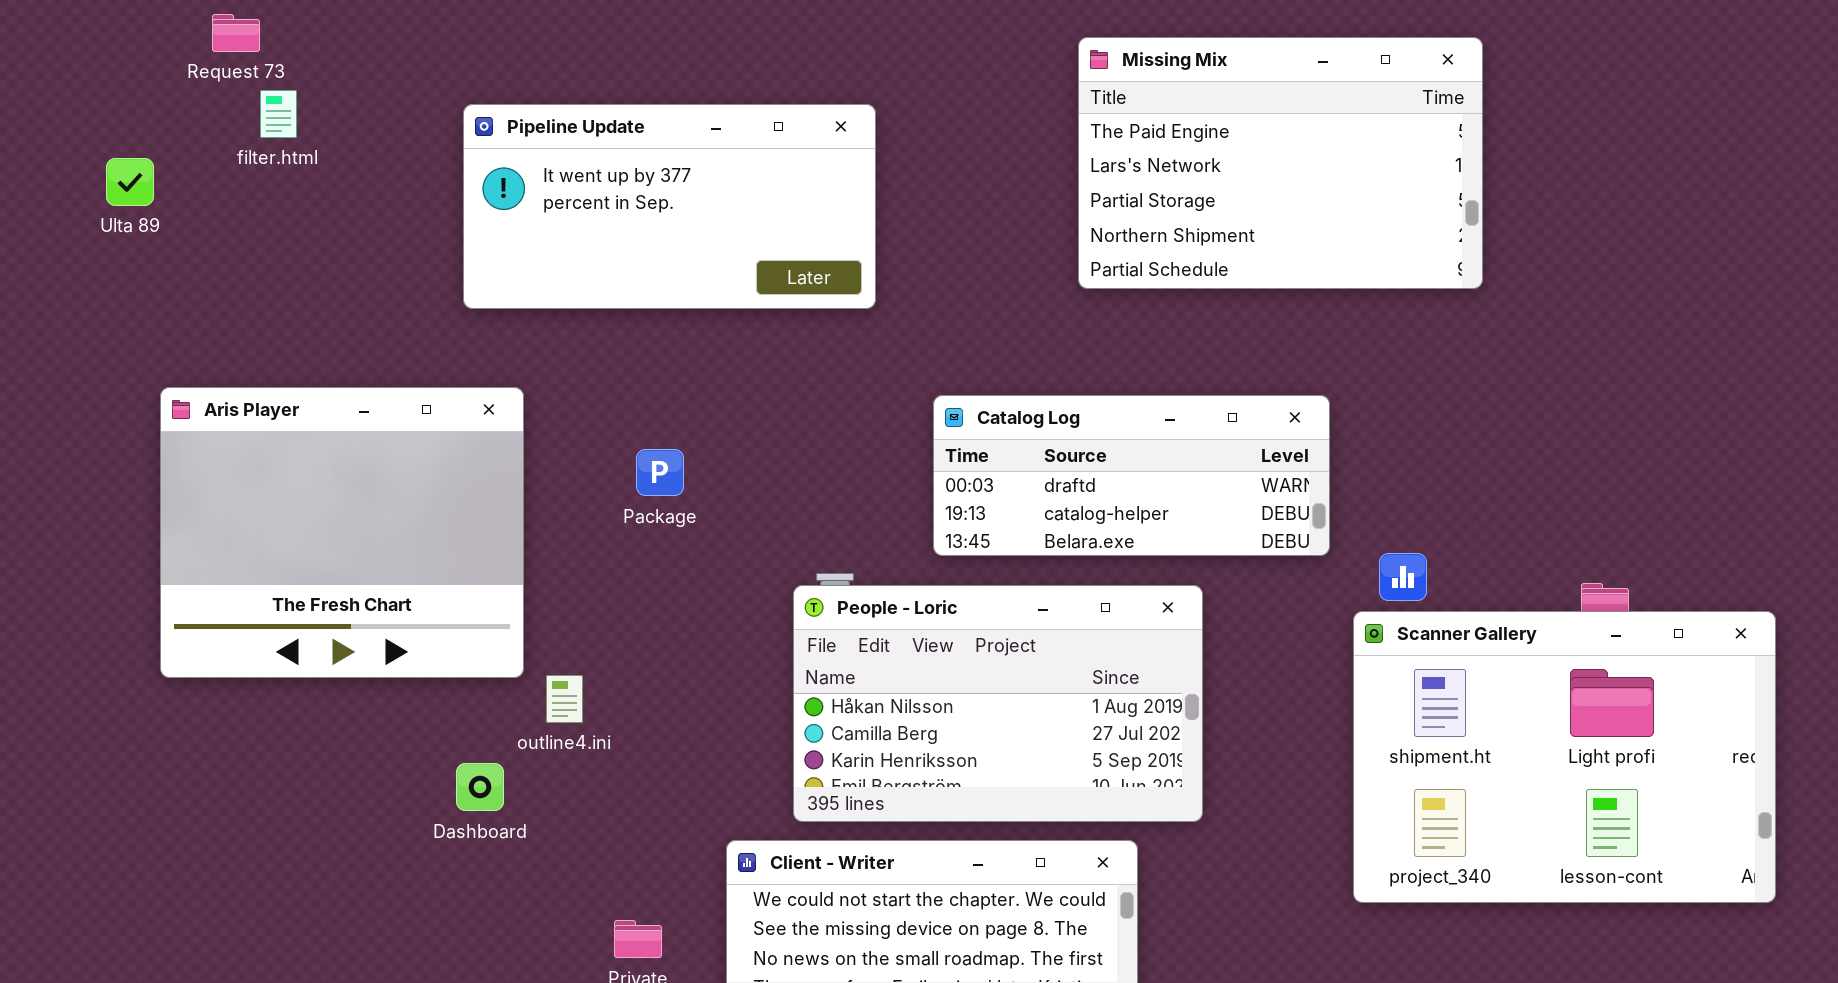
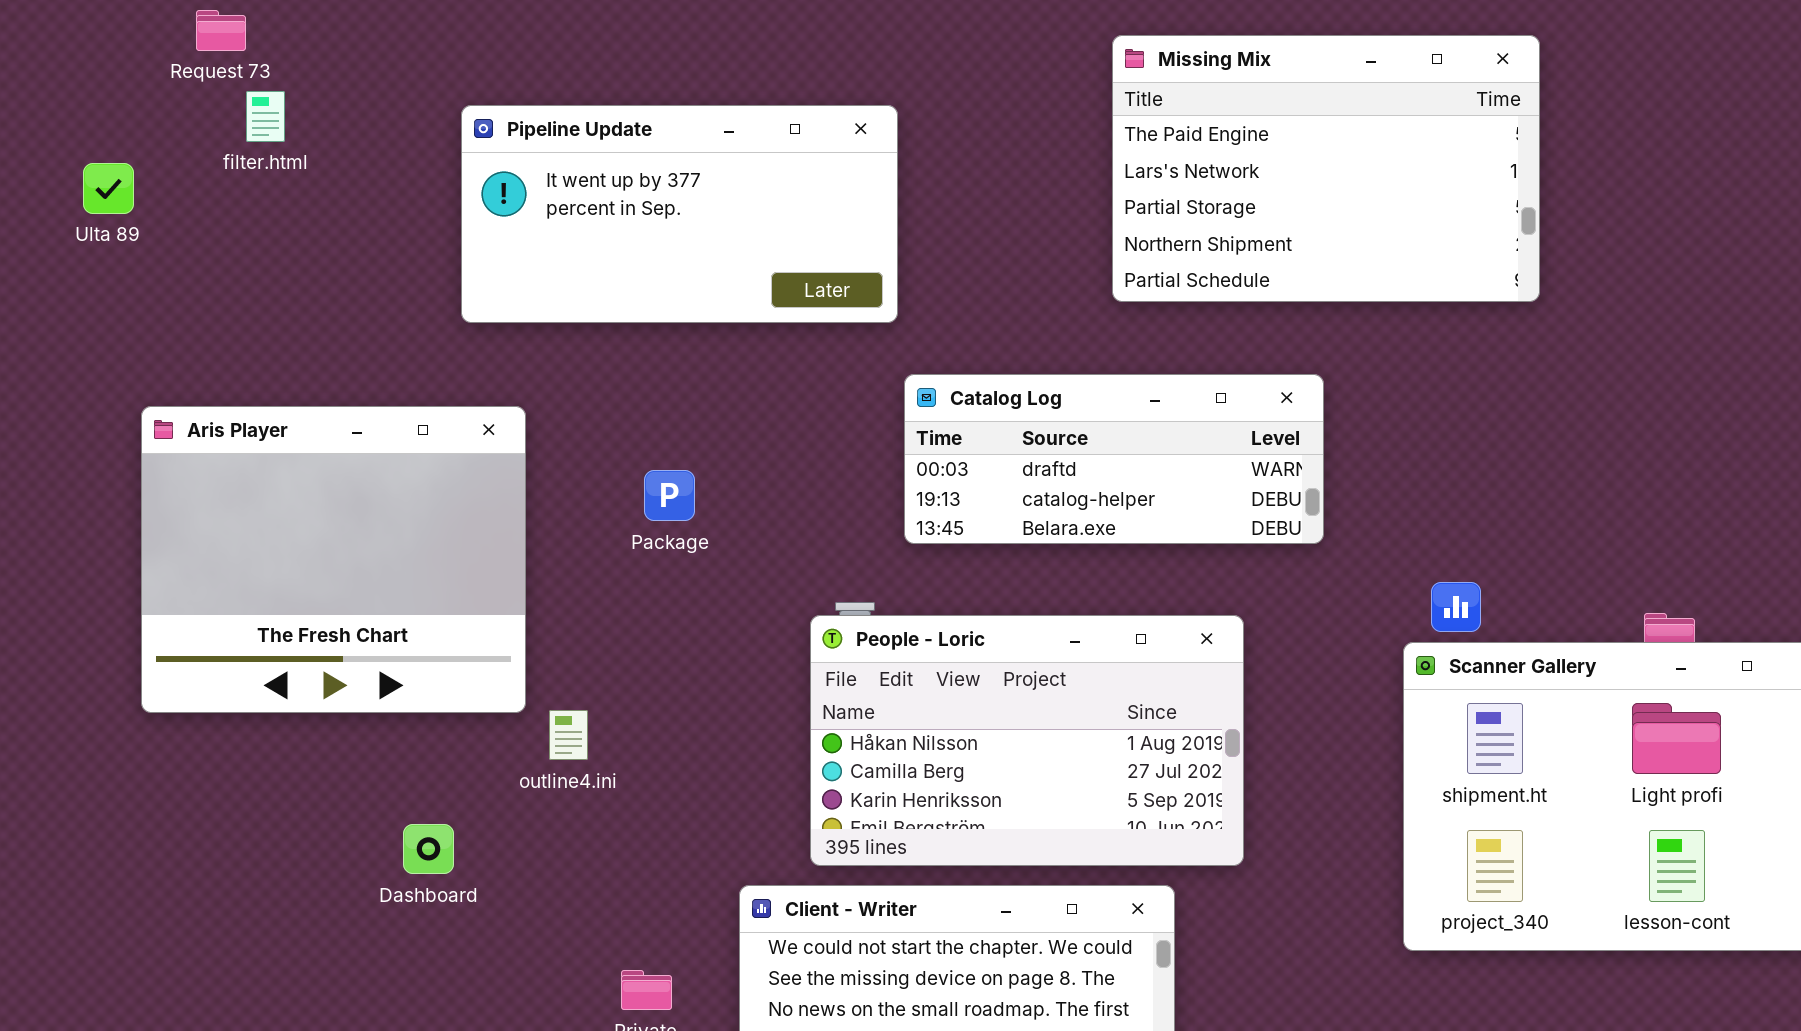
Catalog Log: [933,395,1330,556] -> [904,374,1324,544], moved
Dashboard: [456,763,504,811] -> [403,824,454,874], moved

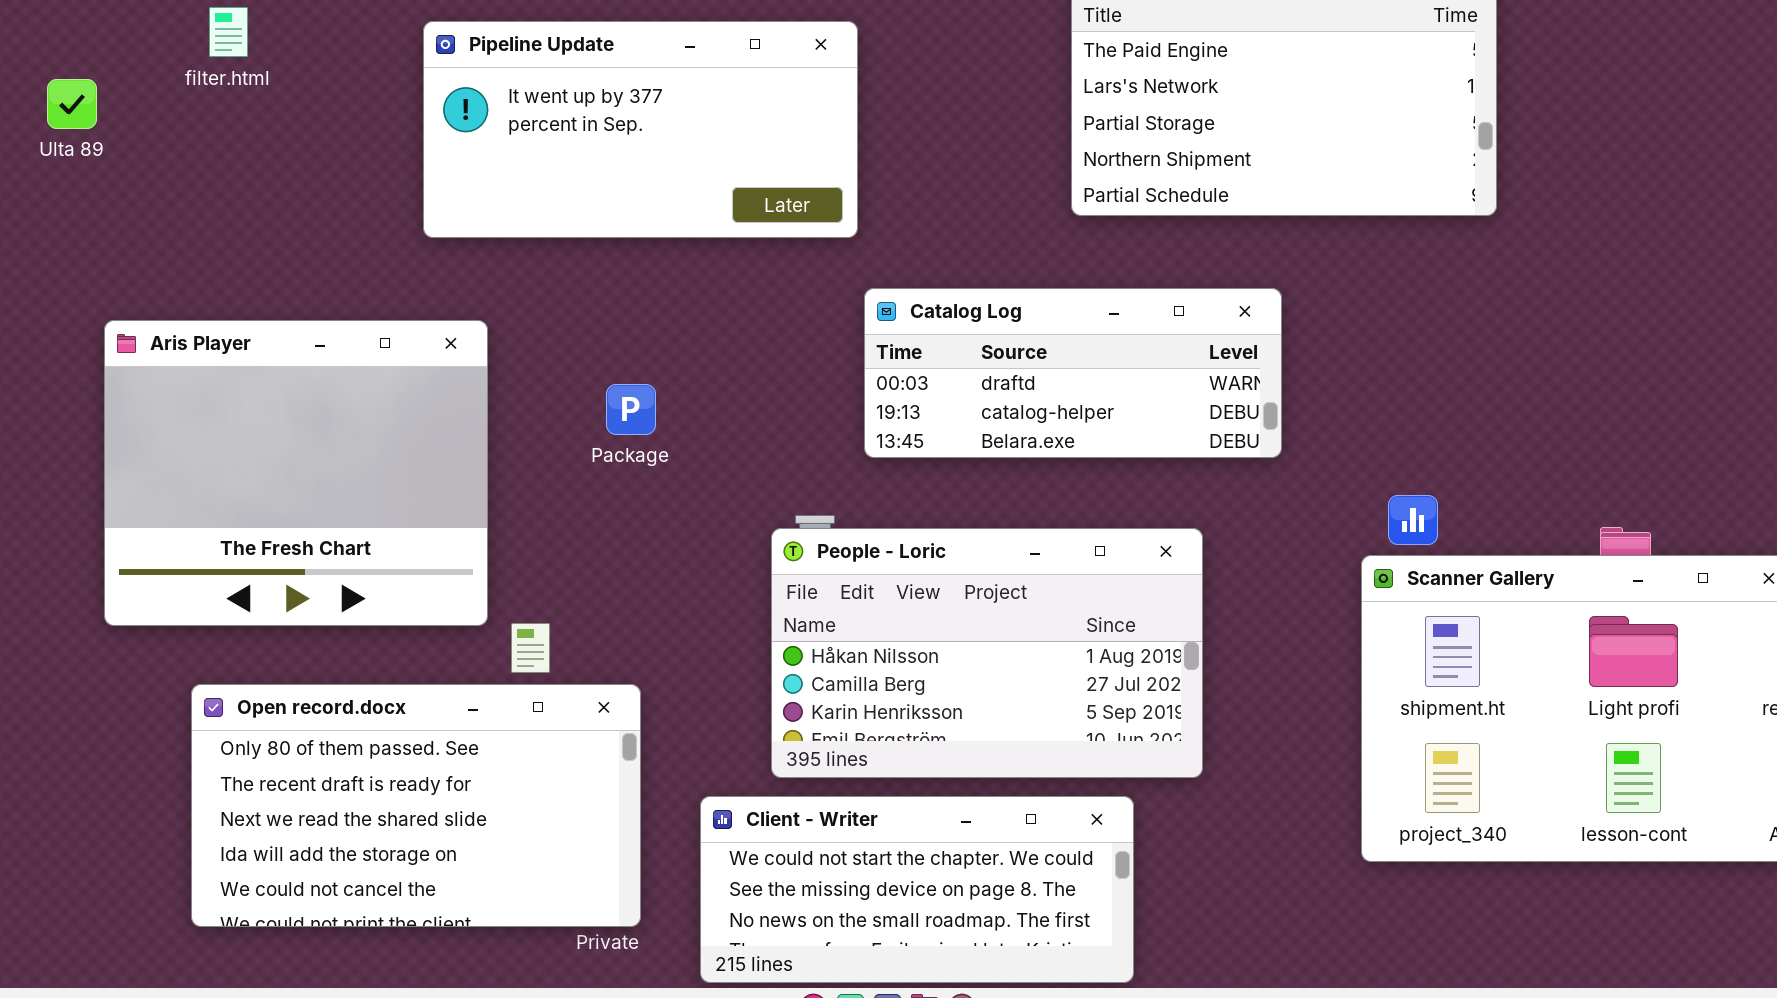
Open record.docx: none -> [191,684,641,927], opened

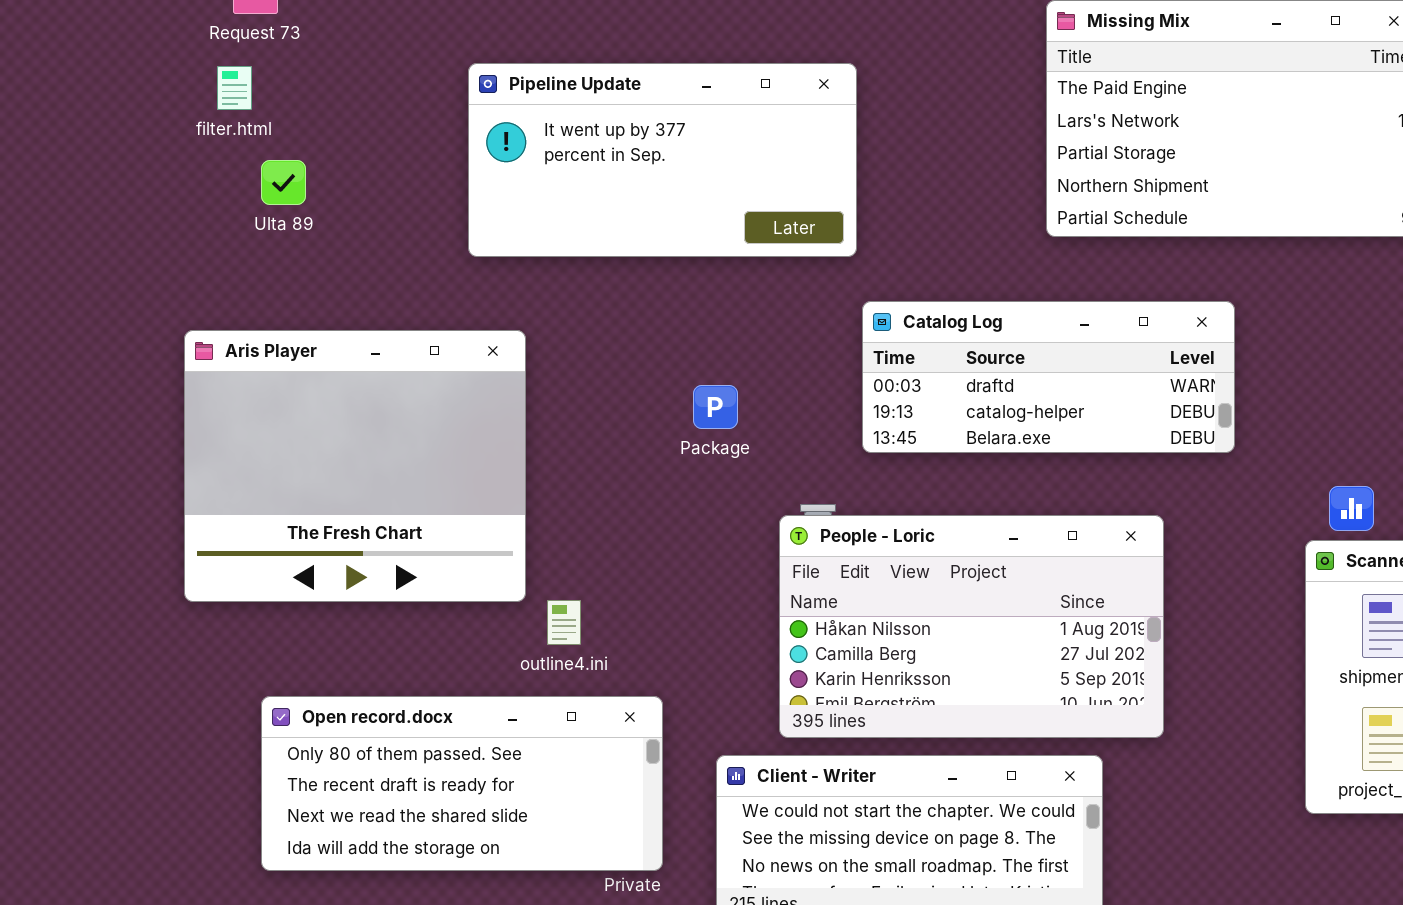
filter.html: [209,7,248,57] -> [217,66,252,110], moved
Ulta 89: [47,79,97,129] -> [261,160,306,205], moved
Package: [606,384,656,435] -> [693,385,738,429], moved
Open record.docx: [191,684,641,927] -> [261,696,663,871], resized

